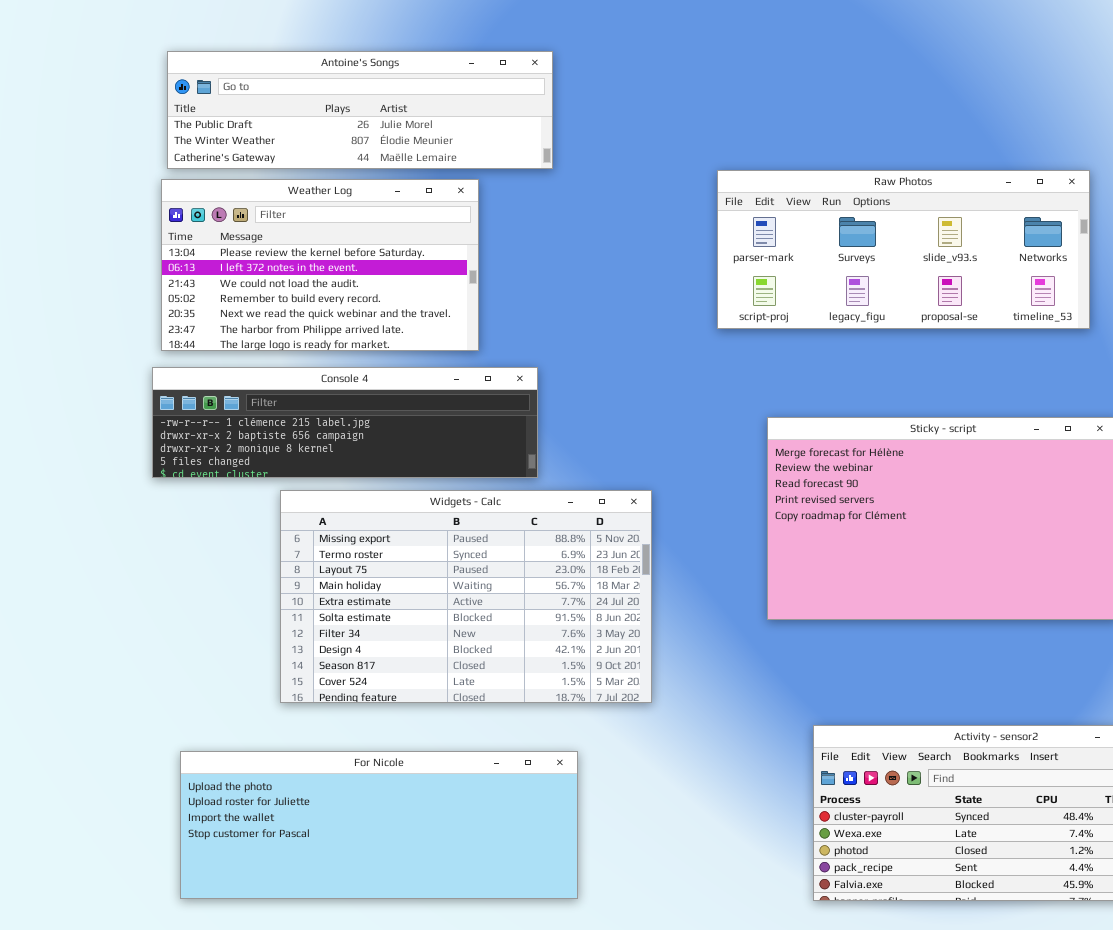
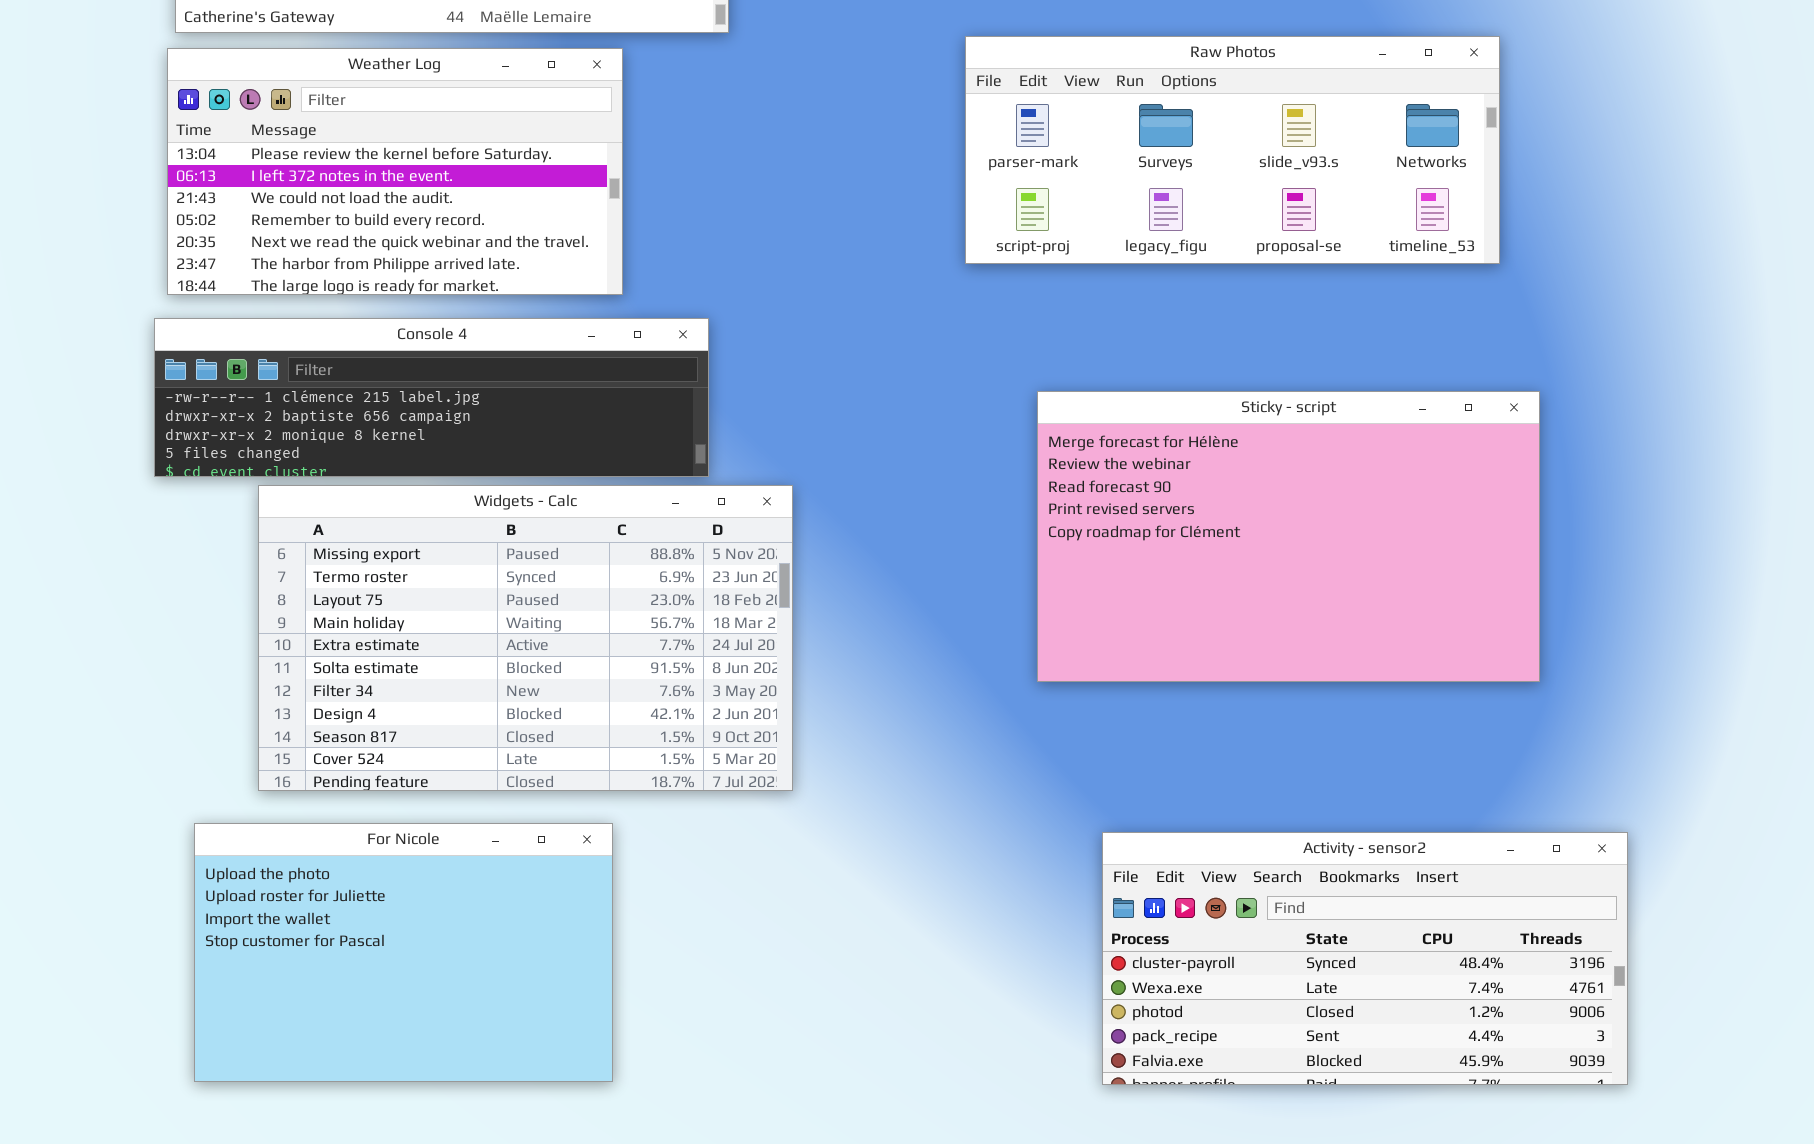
Widgets - Calc: [280,490,652,703] -> [258,485,793,791], moved
For Nicole: [180,751,578,899] -> [194,823,613,1082], resized

